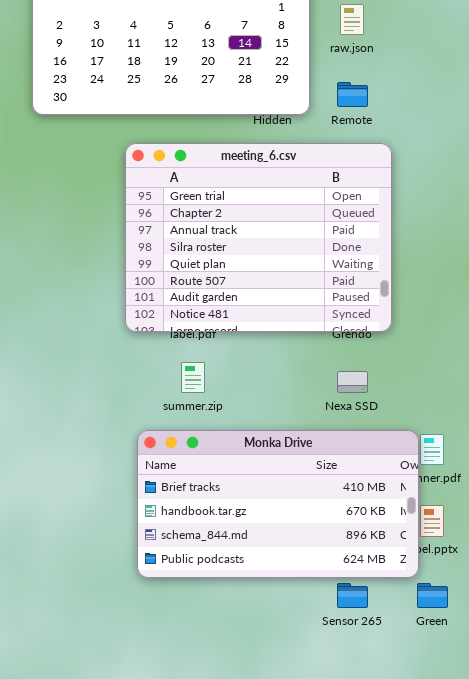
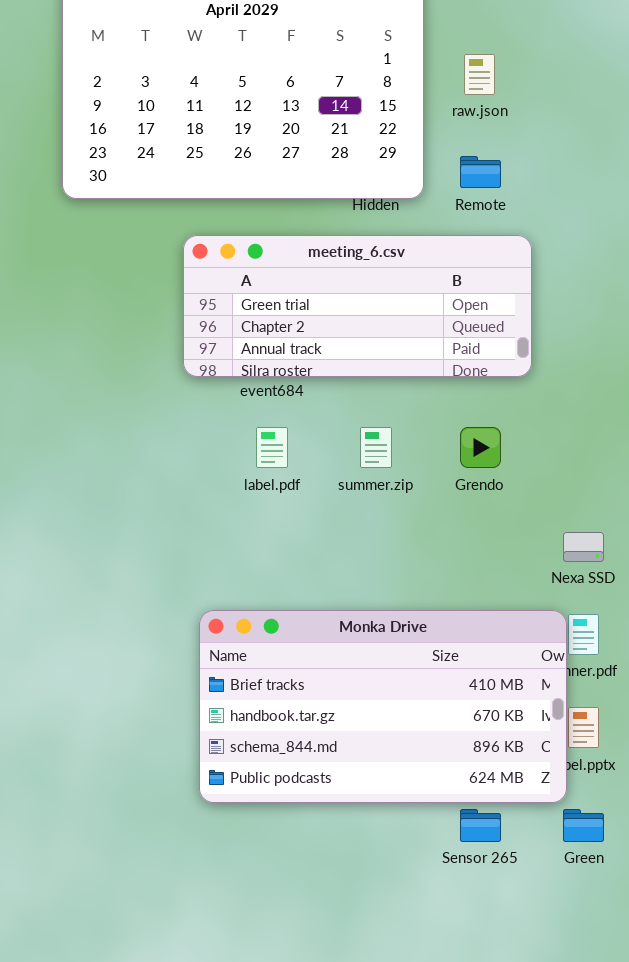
meeting_6.csv: [125,143,392,332] -> [183,235,532,377], resized
summer.zip: [181,362,205,393] -> [360,427,392,468], moved
Nexa SSD: [337,371,368,393] -> [563,532,604,562], moved

